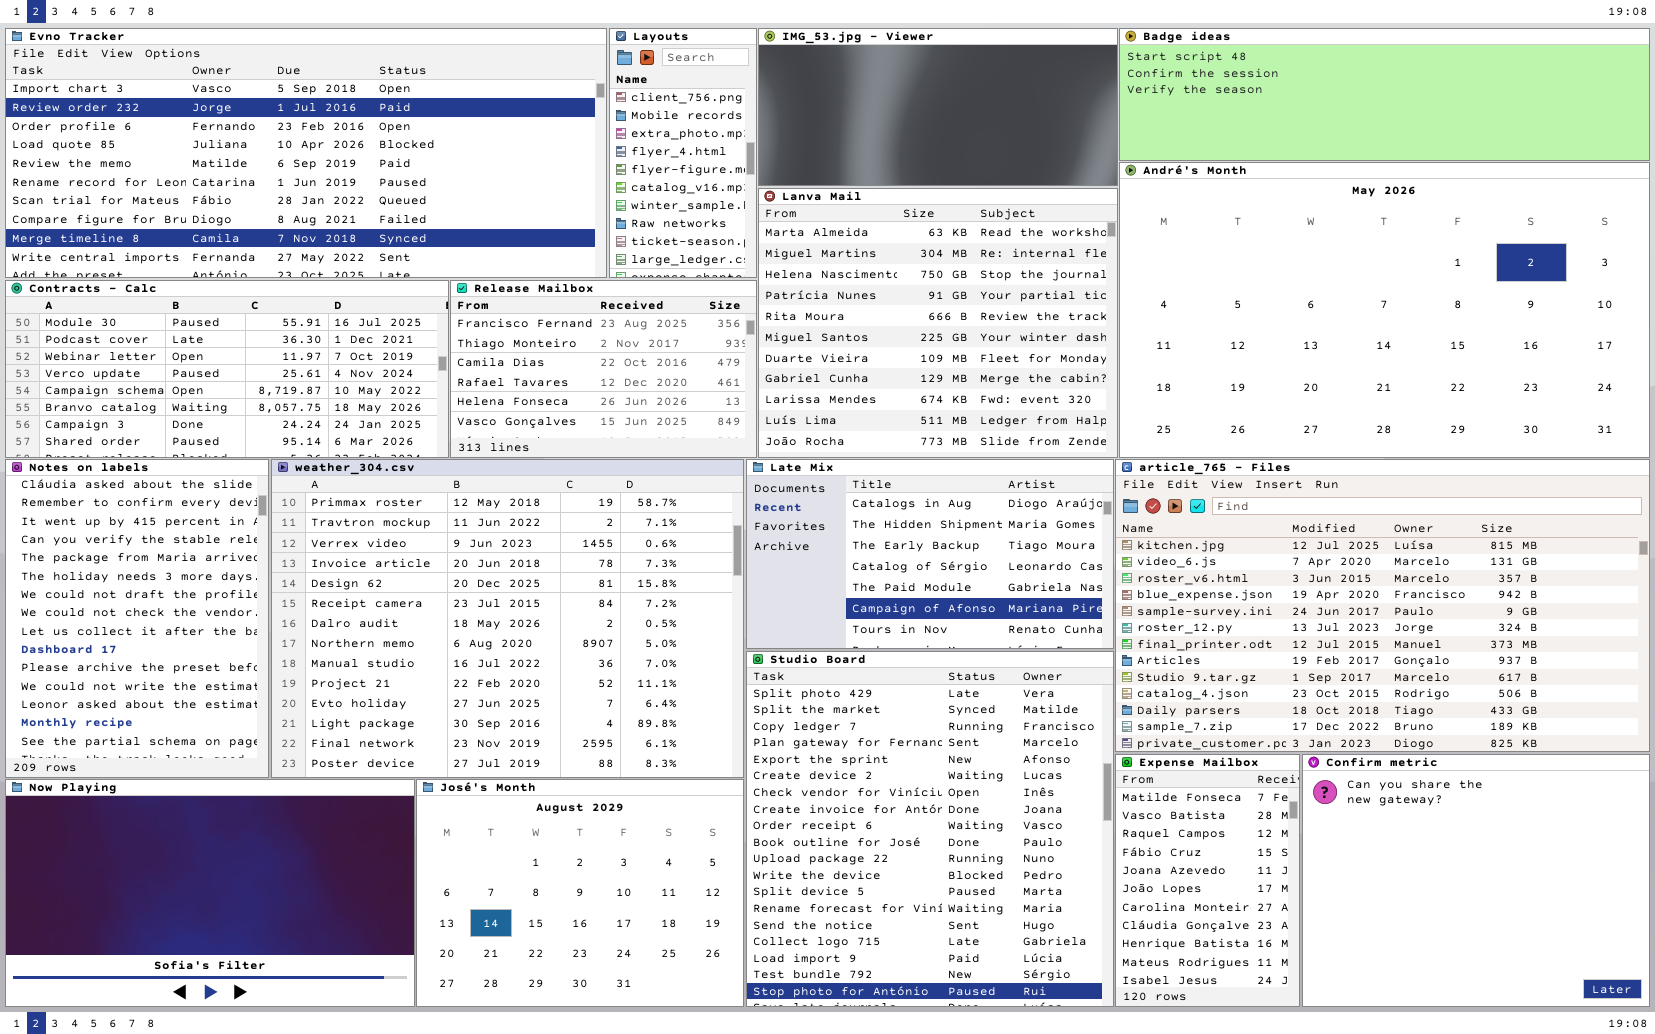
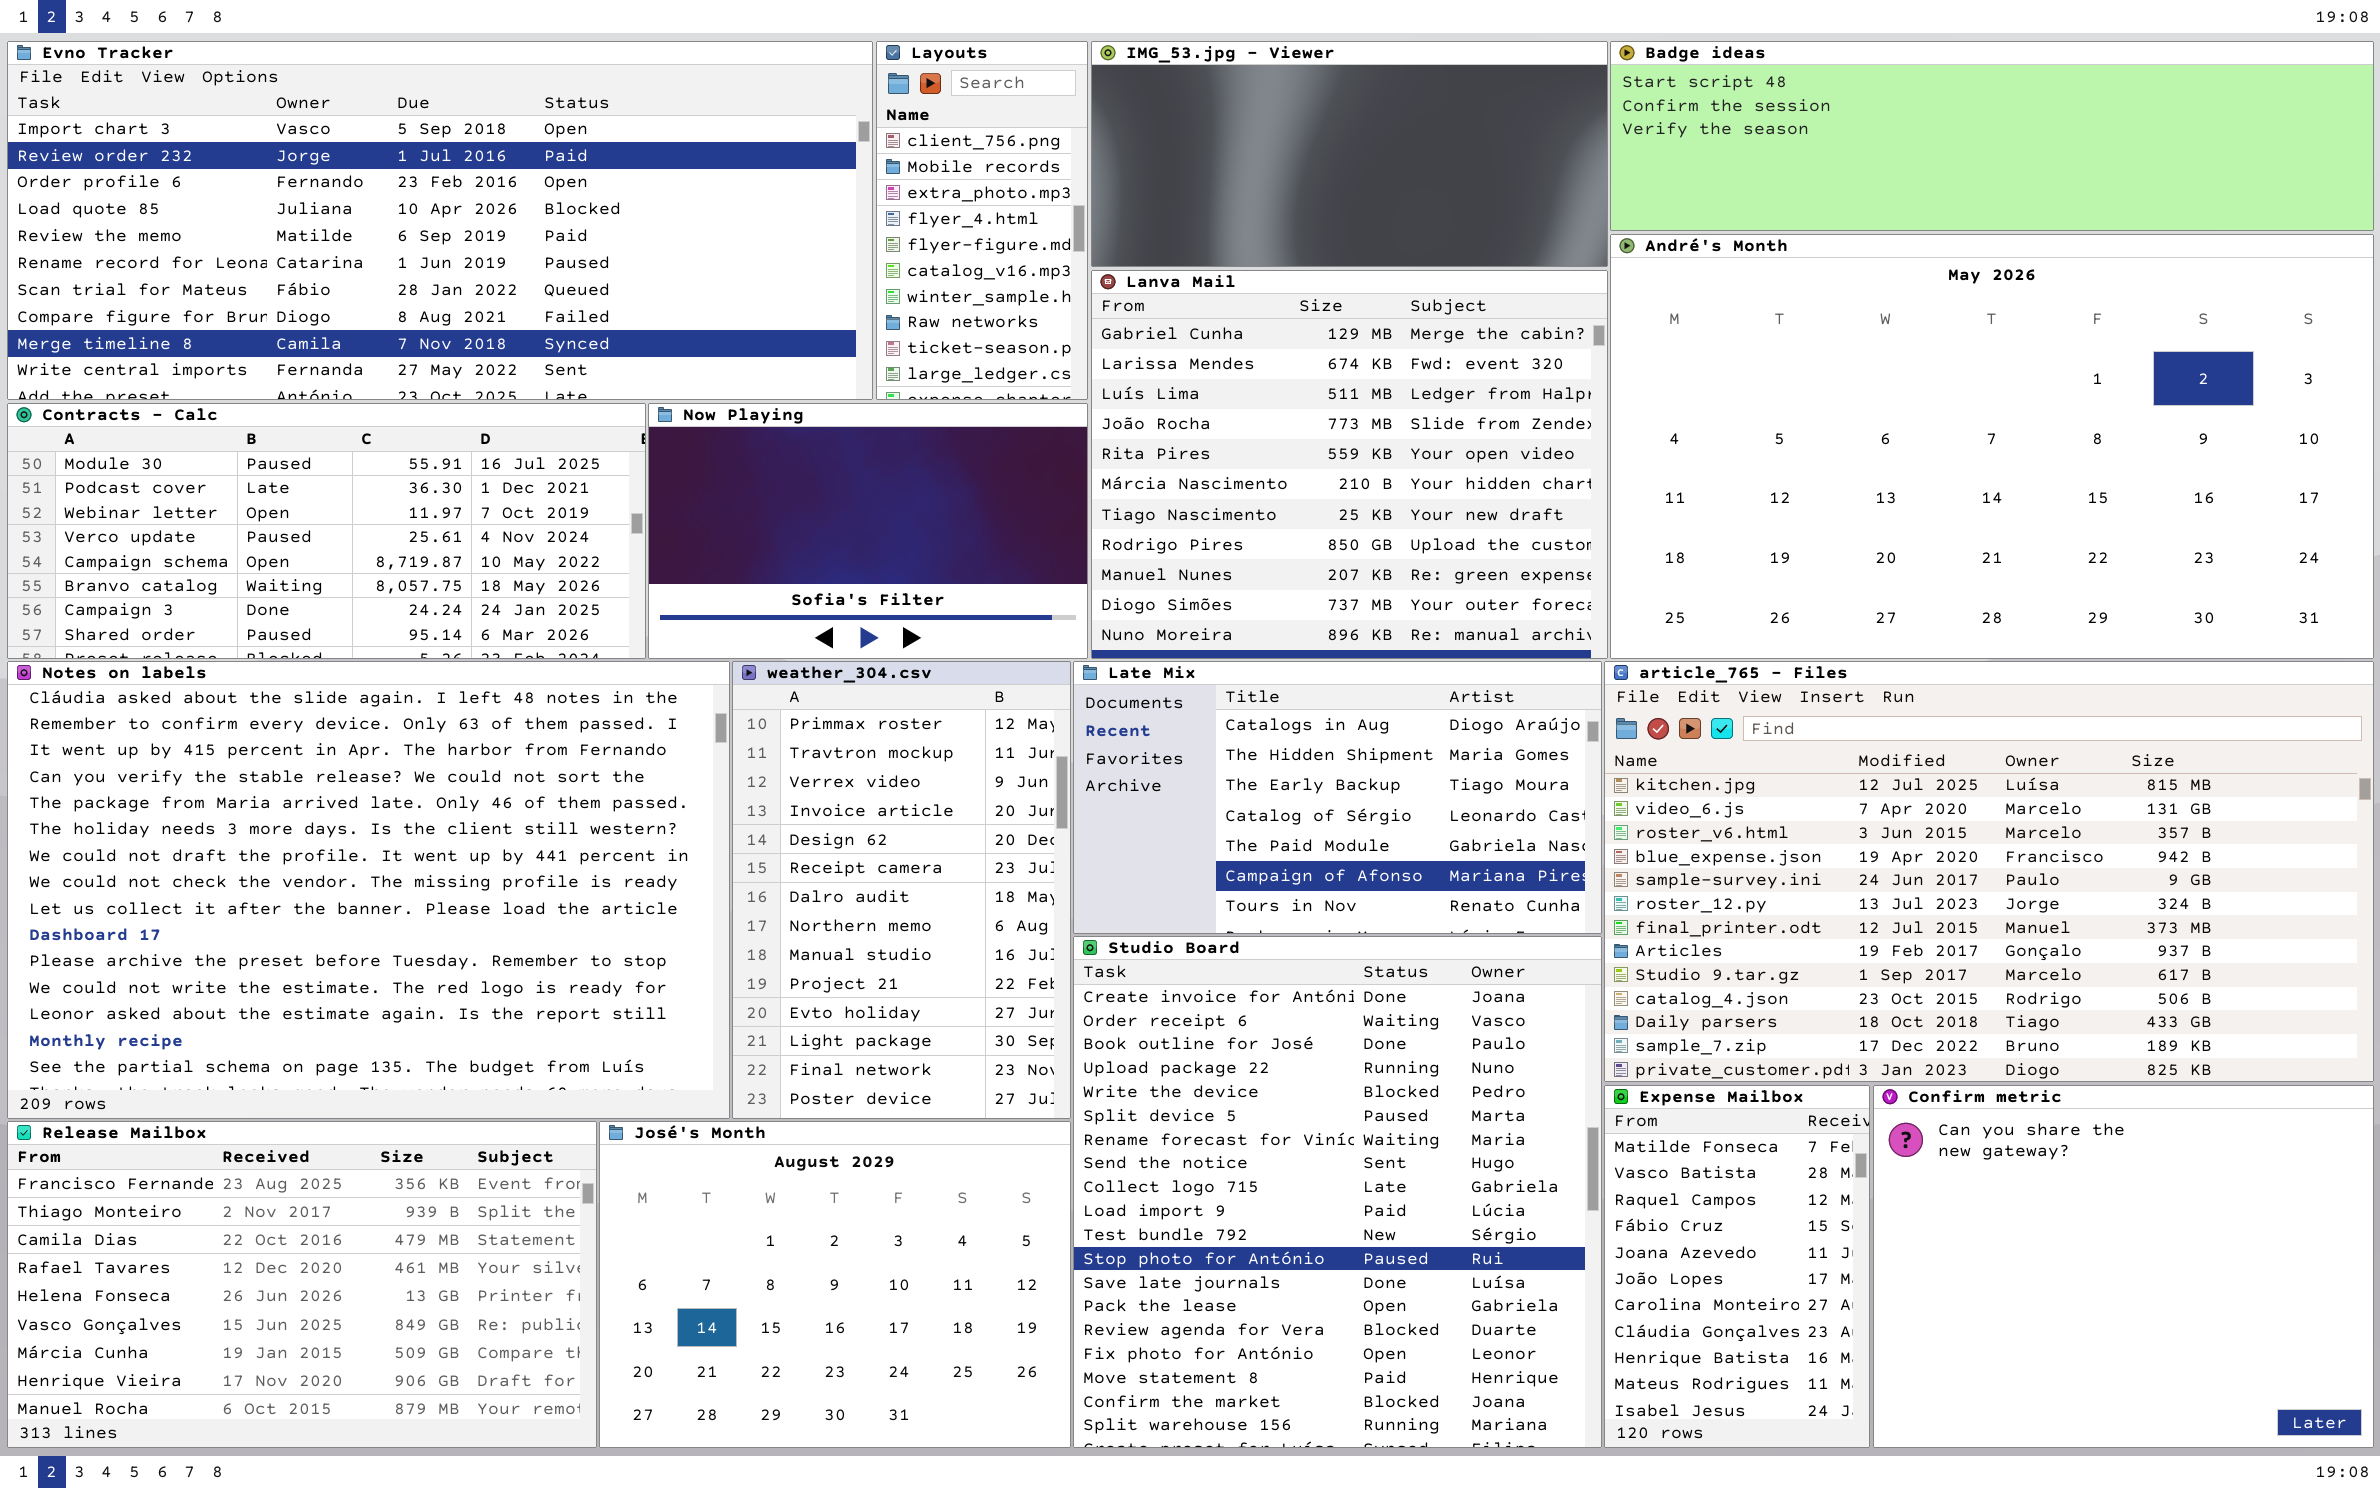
Lanva Mail: [758,188,1118,458] -> [1091,270,1608,659], scrolled down 7 rows
Release Mailbox: [450,280,757,458] -> [7,1121,597,1448], moved, resized
Notes on labels: [5,459,269,778] -> [7,661,730,1119], resized
weather_304.csv: [271,459,744,778] -> [732,661,1071,1119], resized
Studio Board: [746,651,1114,1007] -> [1073,936,1602,1448], scrolled down 7 rows
Now Playing: [5,779,415,1007] -> [648,403,1088,659], moved, resized

